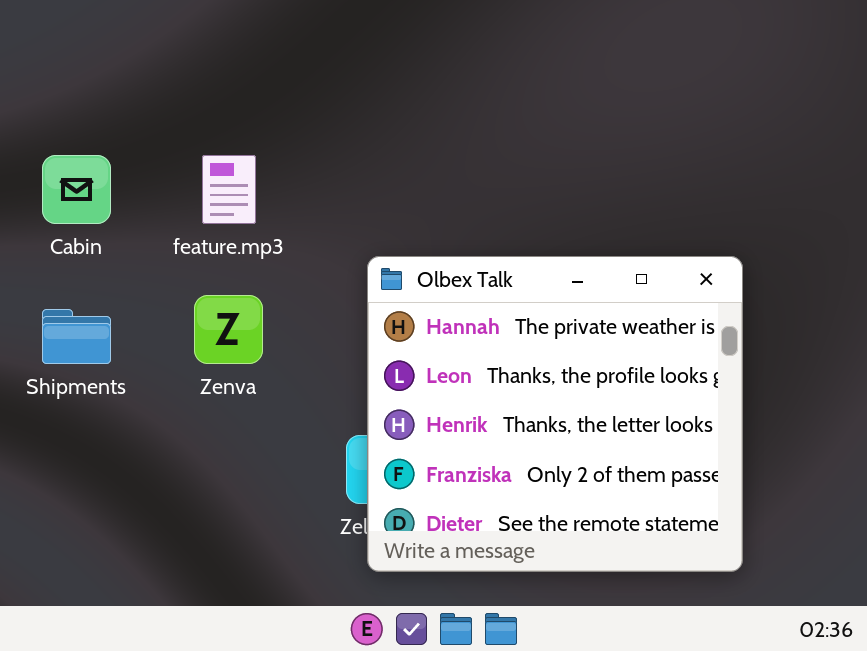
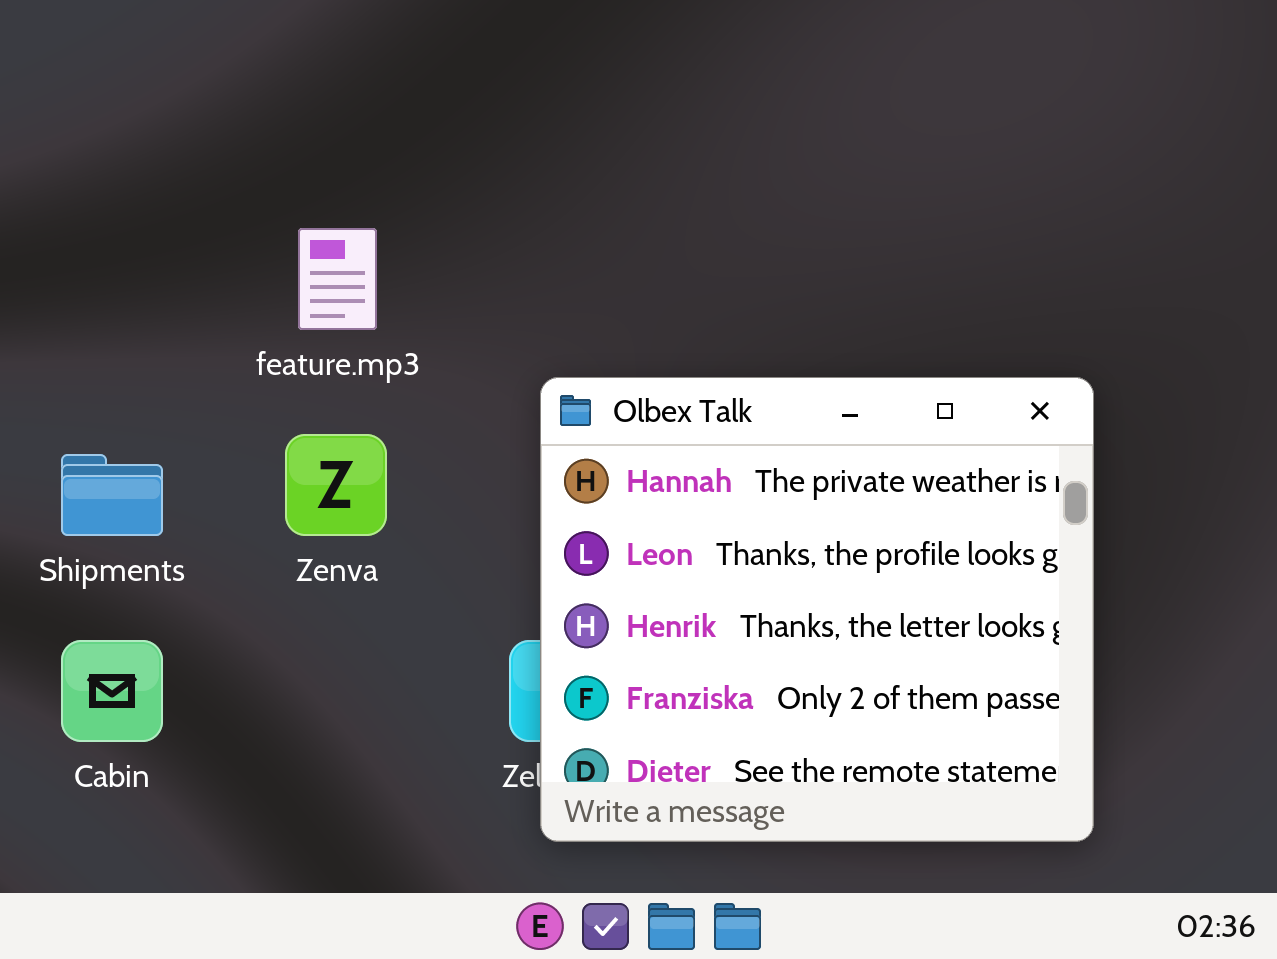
Cabin: [42,155,111,224] -> [61,640,163,742], moved

